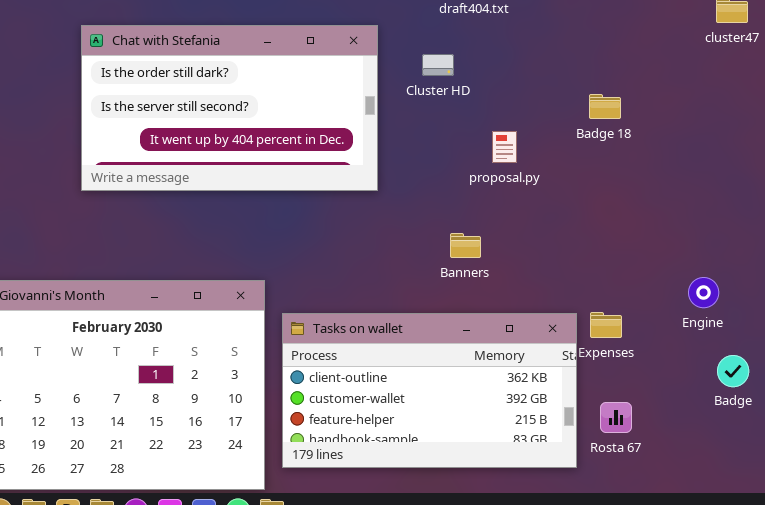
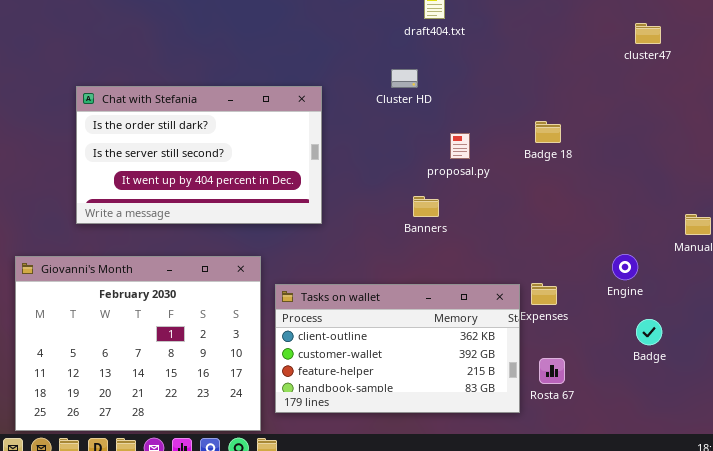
Chat with Stefania: [81,25,378,191] -> [76,86,322,224], moved
Badge 18: [589,94,621,119] -> [535,121,561,143], moved
Banners: [450,233,481,258] -> [413,196,439,217], moved

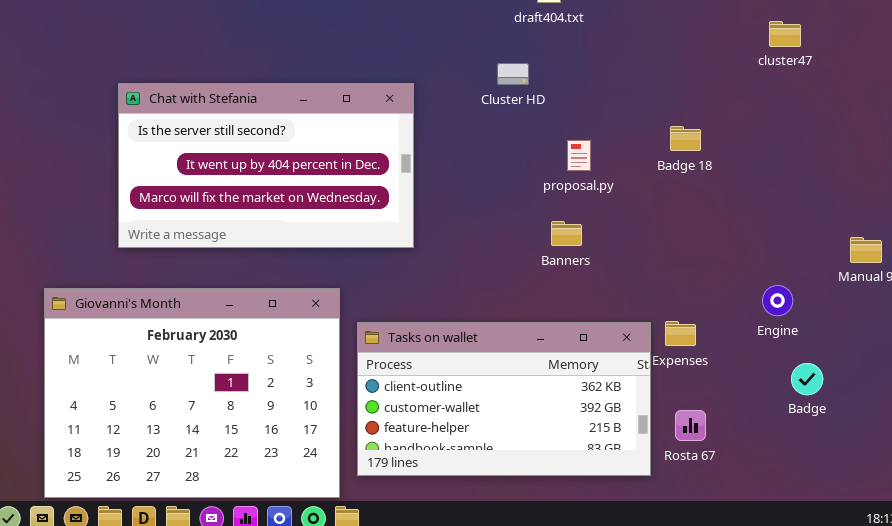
cluster47: [635,23,661,44] -> [769,21,801,47], moved
Chat with Stefania: [76,86,322,224] -> [118,83,414,248], scrolled down 1 row
Banners: [413,196,439,217] -> [551,221,582,246], moved

